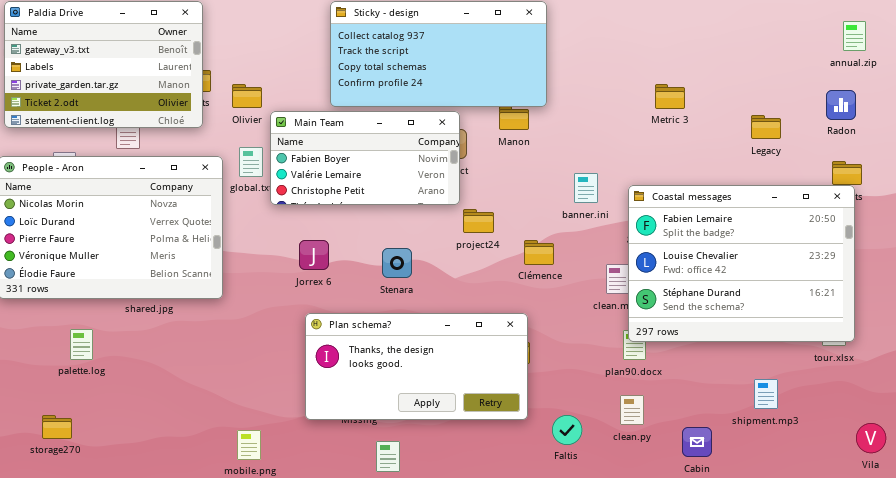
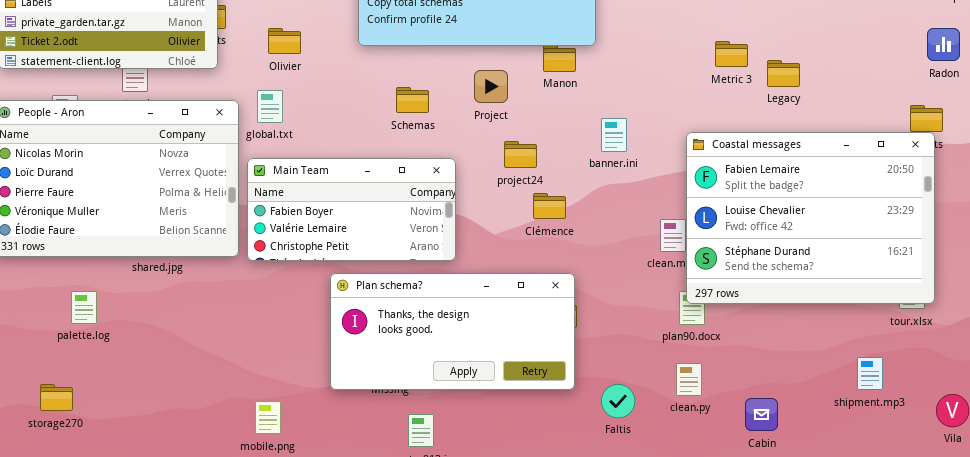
Olivier: [232,84,262,108] -> [268,28,301,54], moved
Metric 3: [655,84,685,109] -> [715,41,748,67], moved
Radon: [826,90,856,120] -> [927,28,960,61], moved
Main Team: [270,111,460,205] -> [247,158,456,261], moved
Legacy: [751,115,781,139] -> [767,60,800,87], moved
banner.ini: [574,173,598,203] -> [601,118,627,152], moved
project24: [463,209,494,233] -> [504,141,537,168], moved
Clémence: [524,240,554,265] -> [533,193,566,219], moved
shipment.mp3: [754,379,778,409] -> [857,357,883,390], moved

